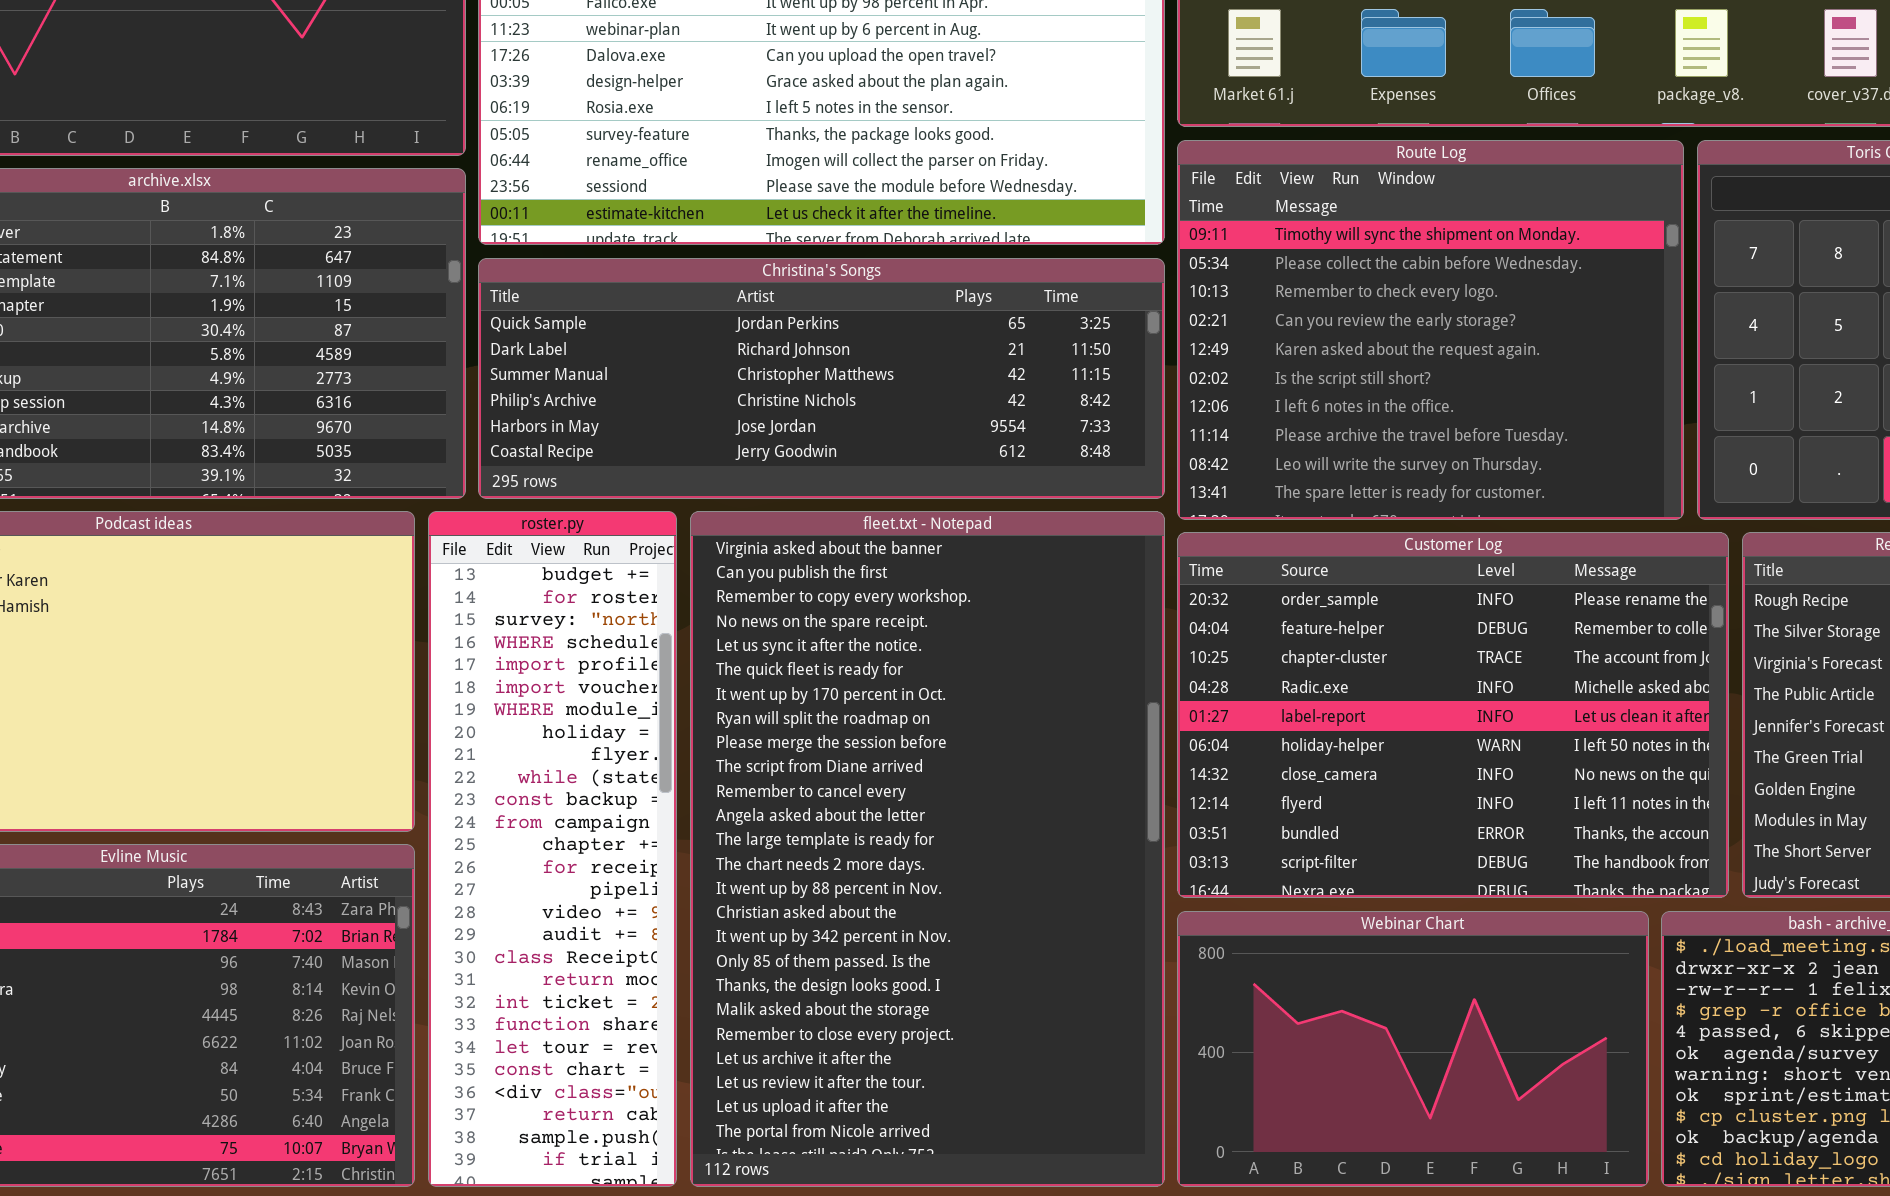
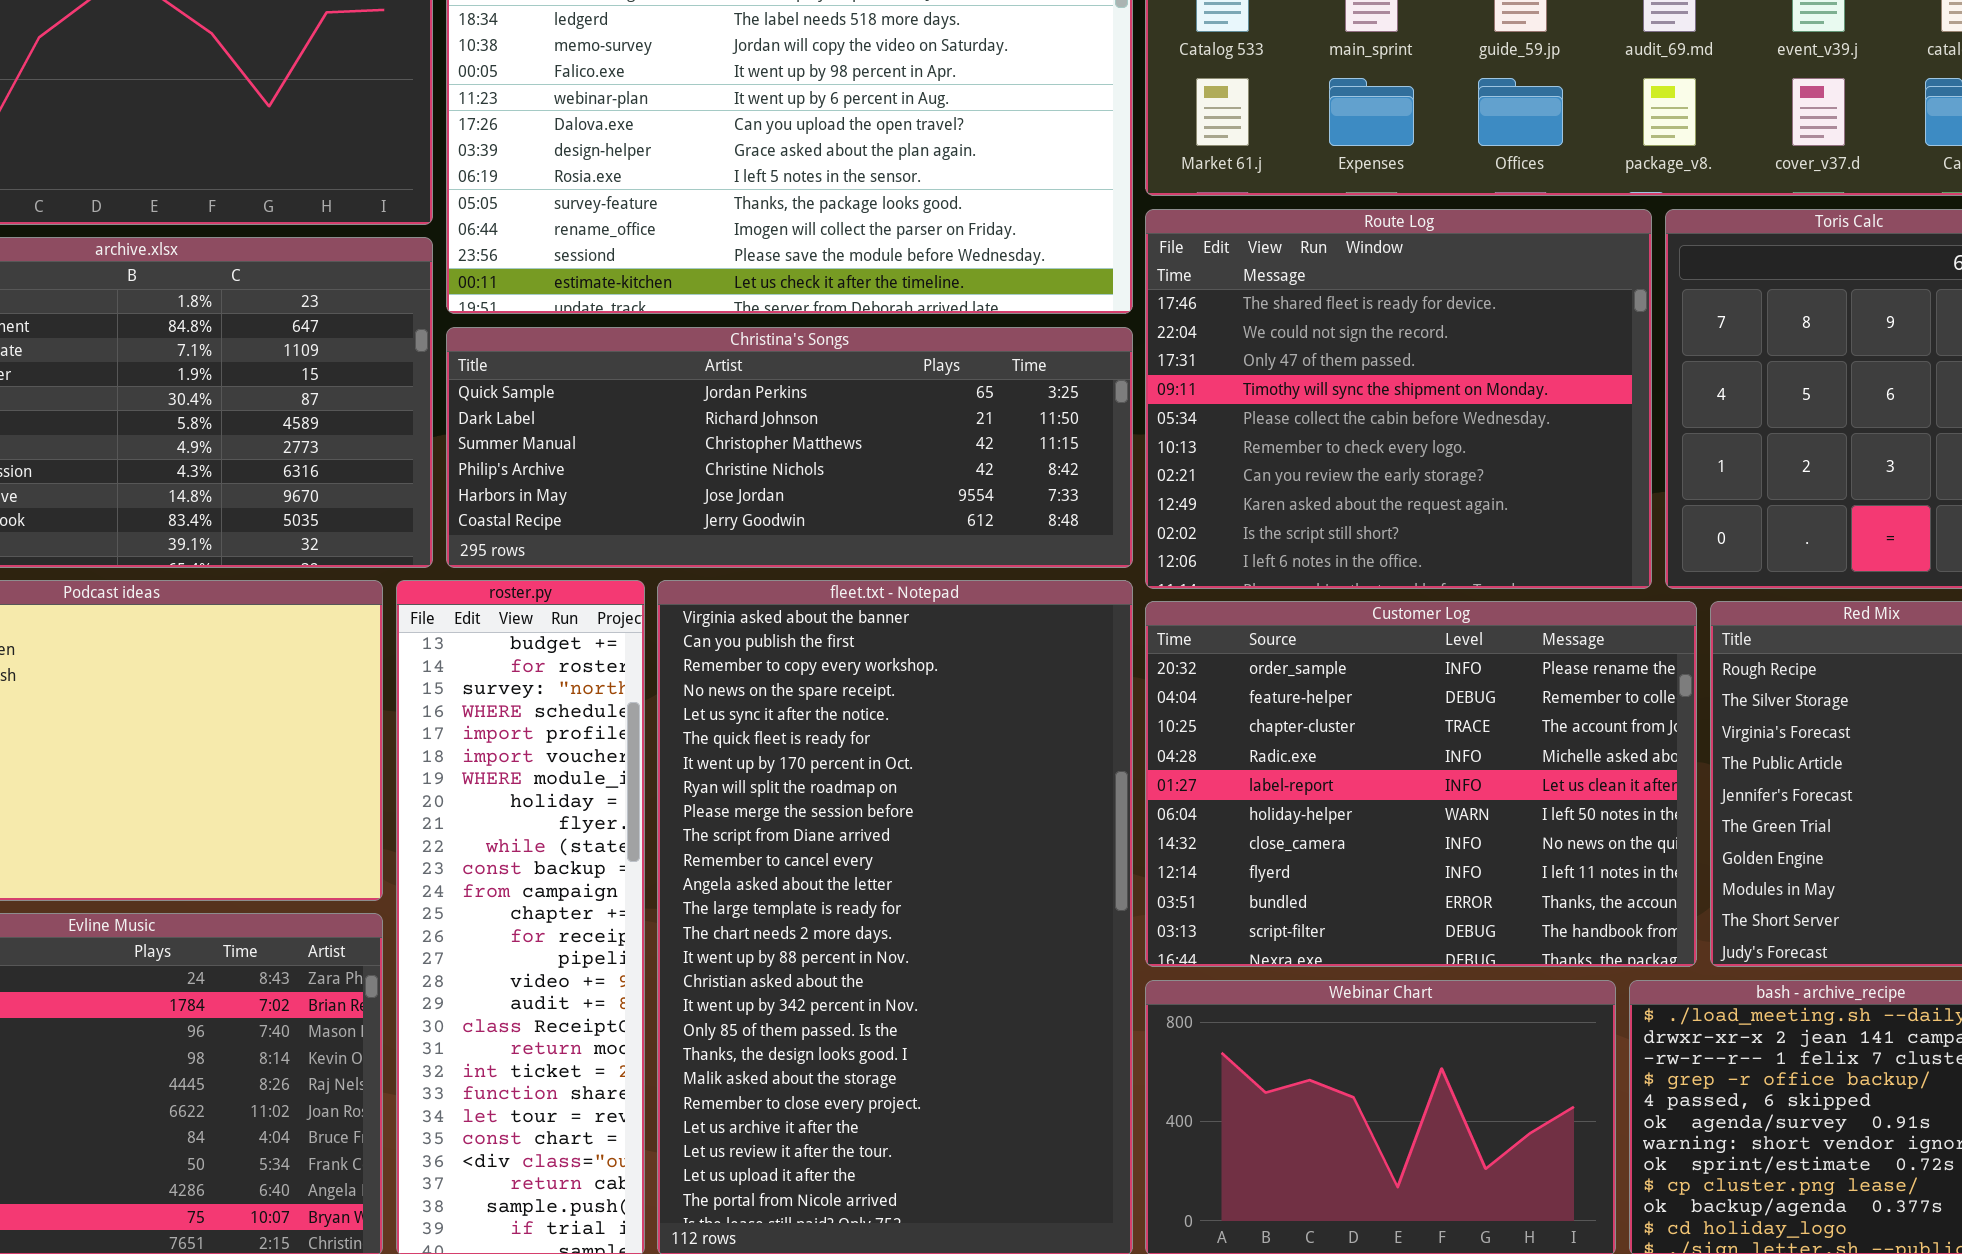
Route Log: [1177,140,1684,520] -> [1145,209,1652,589], scrolled up 3 rows

